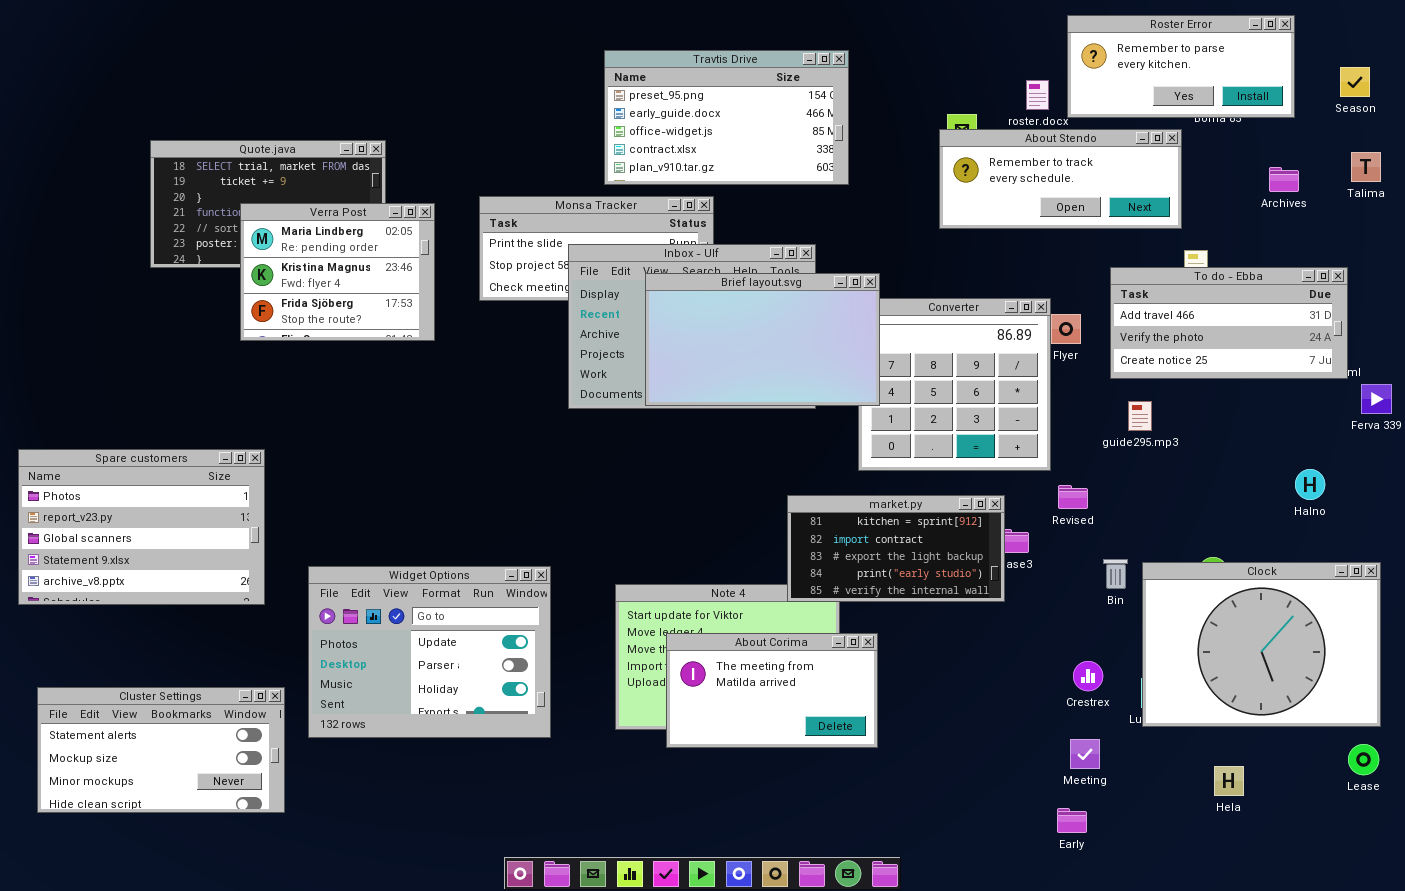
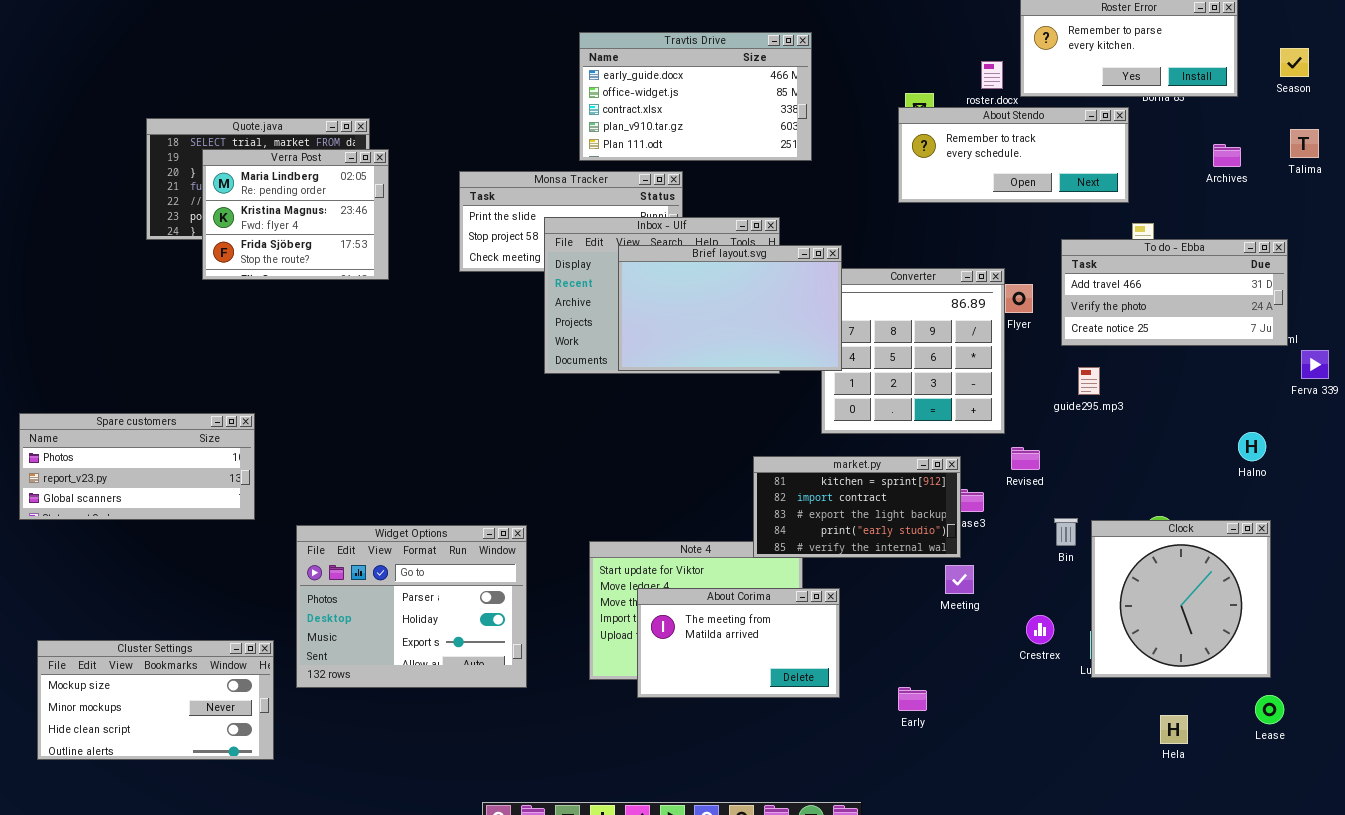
Travtis Drive: [604,50,849,185] -> [579,32,812,161], scrolled down 1 row
Verra Post: [240,203,435,341] -> [202,149,389,280], moved
Spare customers: [18,449,265,605] -> [19,413,255,520], resized
Clock: [1142,562,1381,727] -> [1091,520,1271,678], resized
Widget Options: [308,566,551,738] -> [296,525,527,688], scrolled down 1 row
Cluster Settings: [37,687,285,813] -> [37,640,274,760], scrolled down 1 row
Meeting: [1070,739,1100,769] -> [945,565,974,594], moved
Lease: [1348,744,1379,775] -> [1255,695,1284,724], moved
Early: [1057,808,1087,833] -> [898,687,927,711], moved

